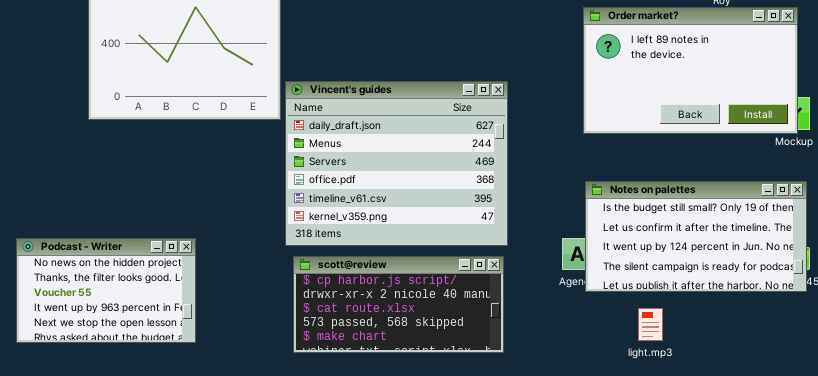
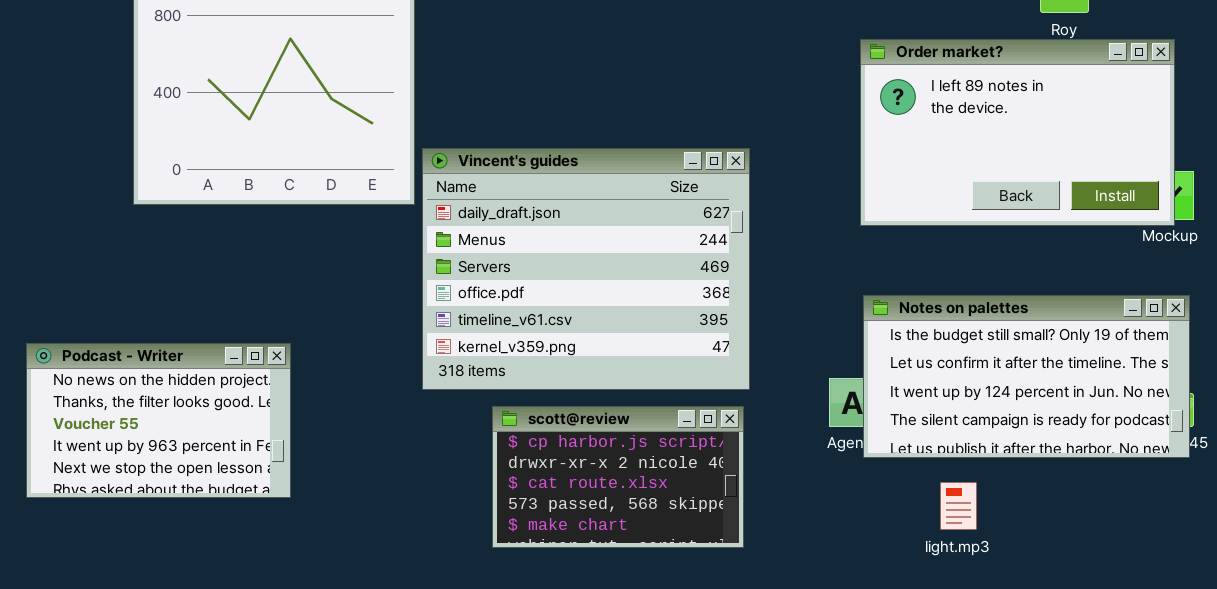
Podcast - Writer: [16,238,196,343] -> [26,343,291,498], moved
scott@review: [293,256,504,353] -> [492,406,744,548], resized

